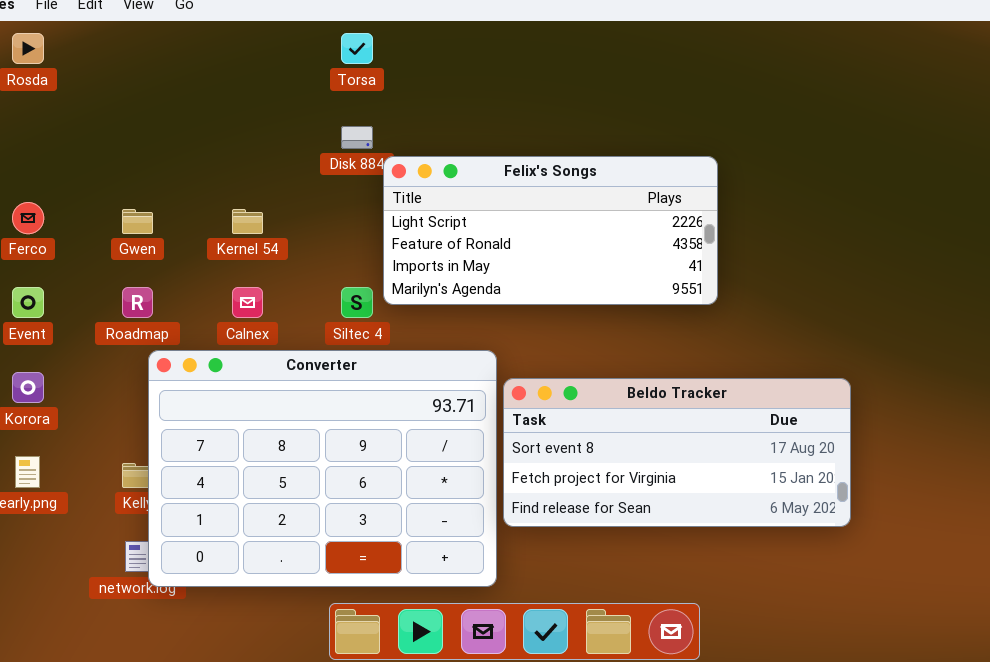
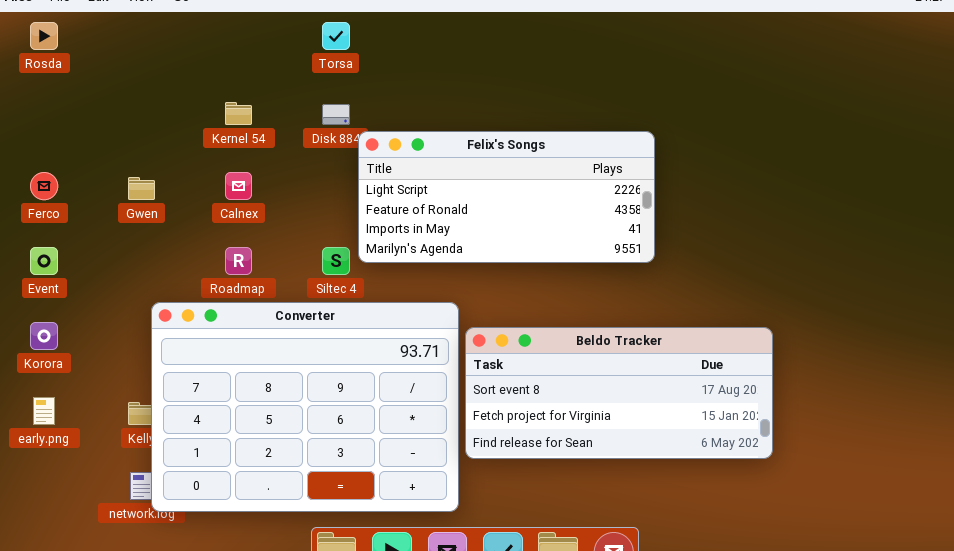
Kernel 54: [232,209,263,234] -> [225,102,252,125], moved
Roadmap: [122,287,153,318] -> [225,247,252,275], moved
Calnex: [232,287,263,318] -> [225,172,252,200], moved

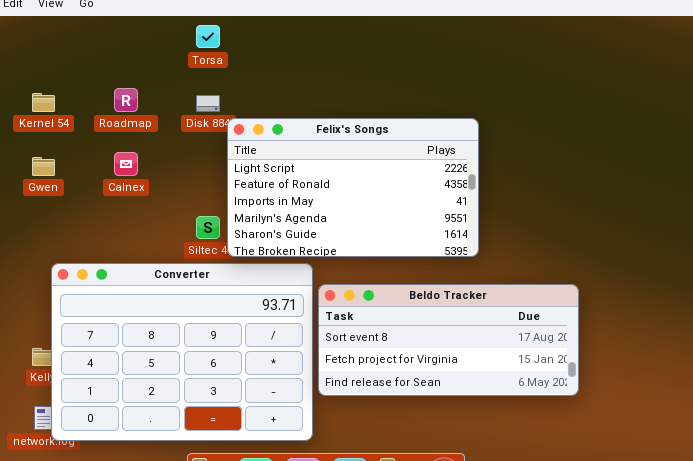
Kernel 54: [225,102,252,125] -> [32,93,55,112], moved
Felix's Songs: [358,131,655,263] -> [227,118,479,257], resized
Roadmap: [225,247,252,275] -> [114,88,138,112], moved

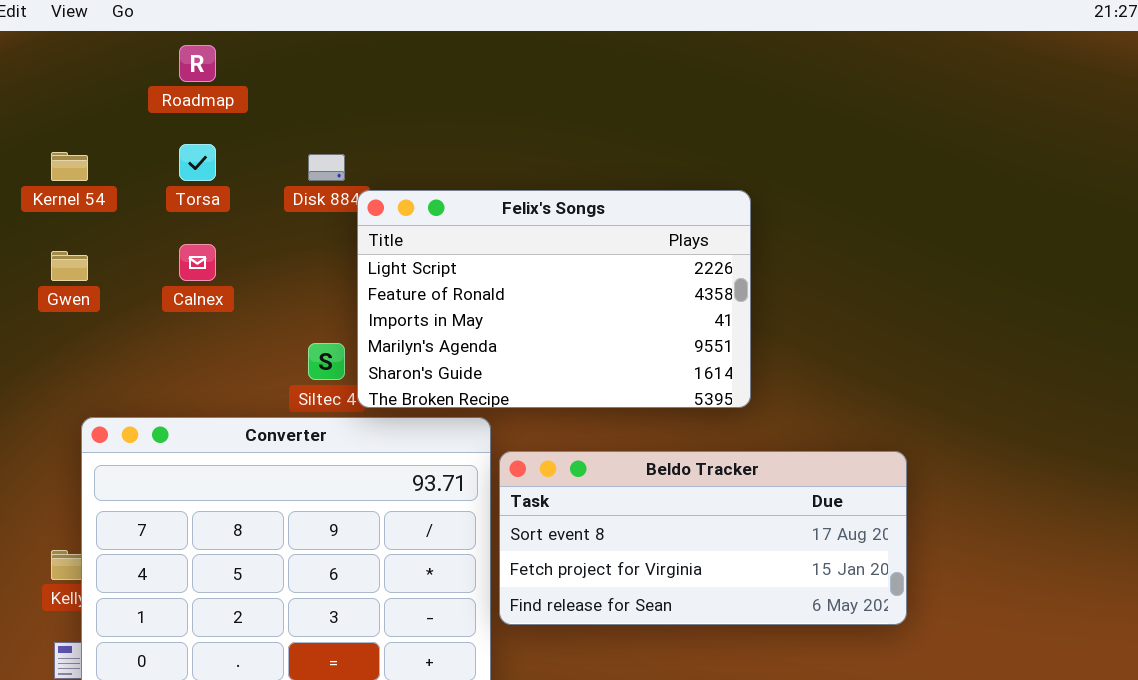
Torsa: [196,25,220,48] -> [179,144,216,181], moved
Roadmap: [114,88,138,112] -> [179,45,216,82], moved

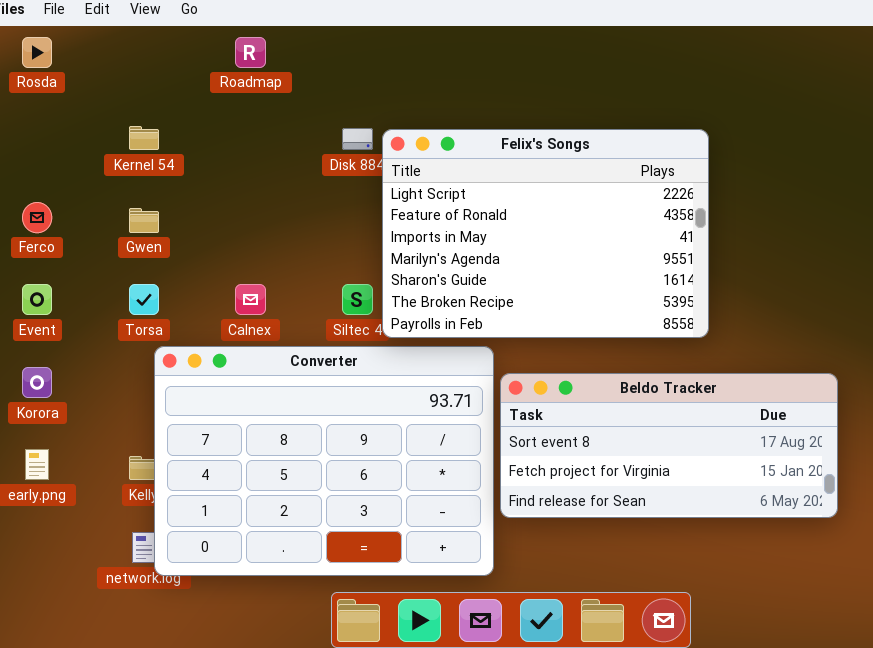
Torsa: [179,144,216,181] -> [129,284,159,315], moved
Felix's Songs: [357,190,751,408] -> [382,129,709,338], resized
Calnex: [179,244,216,281] -> [235,284,266,315], moved

